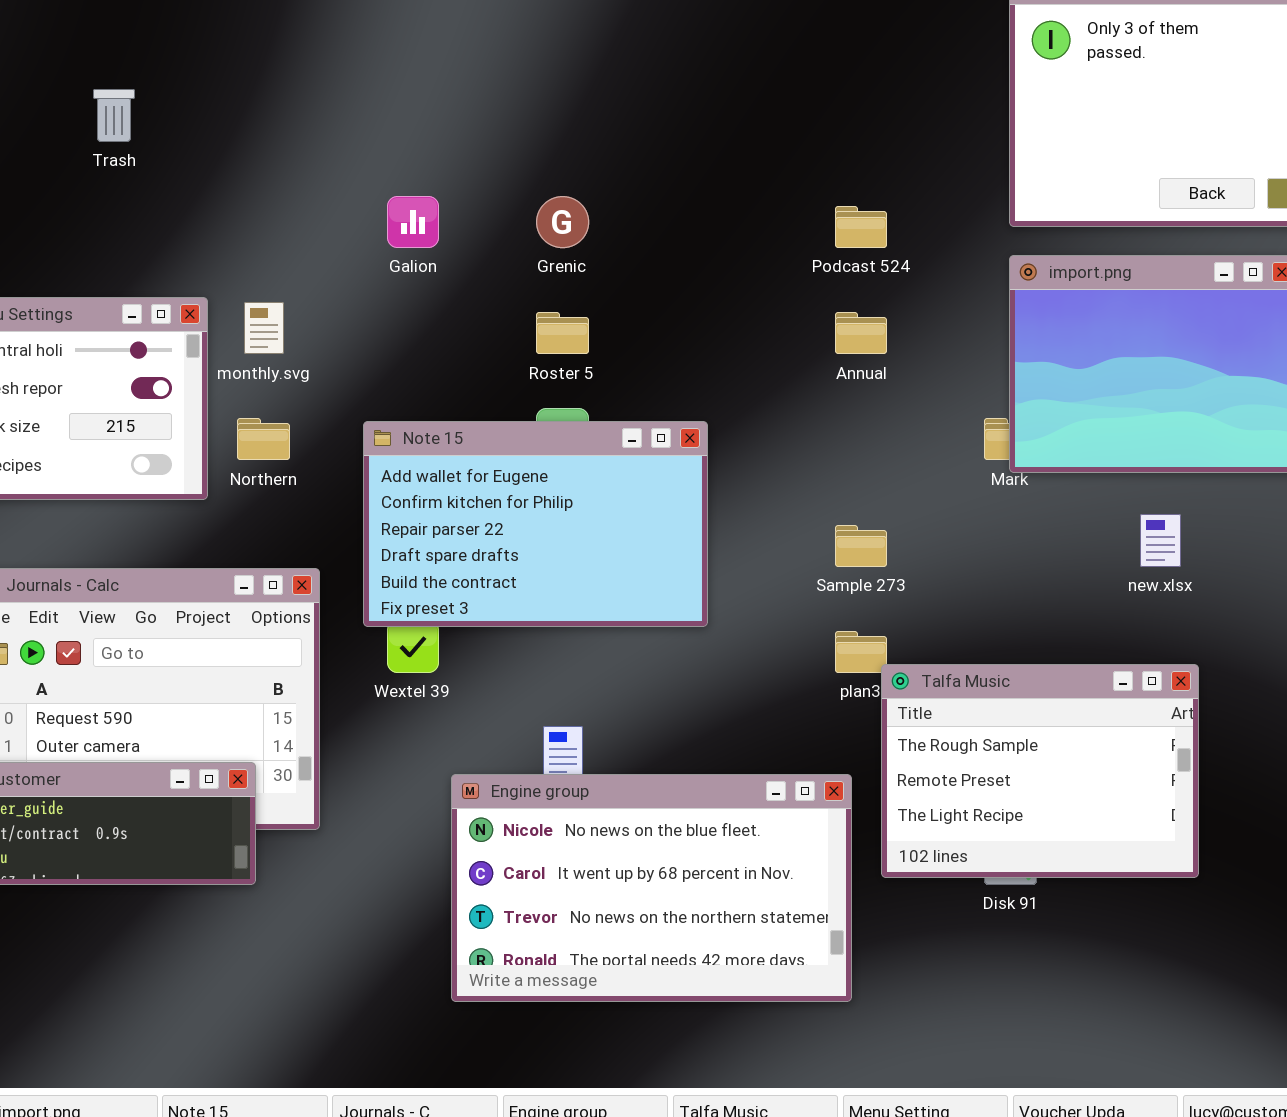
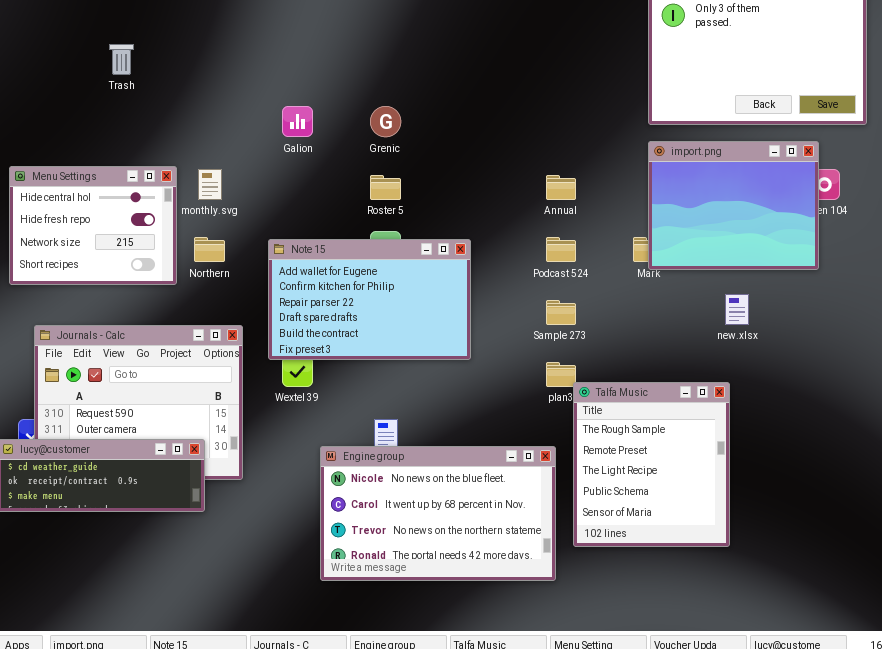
Podcast 524: [835,206,887,248] -> [546,237,576,262], moved
Talfa Music: [881,664,1199,878] -> [573,382,730,547], resized

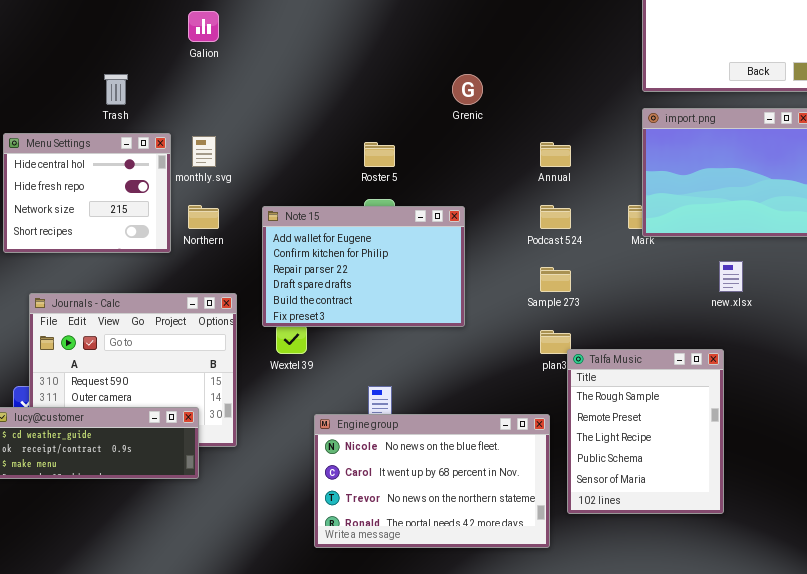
Trash: [109,44,134,75] -> [104,74,128,105], moved
Galion: [282,106,313,137] -> [188,11,219,42], moved
Grenic: [370,106,401,137] -> [452,74,483,105], moved

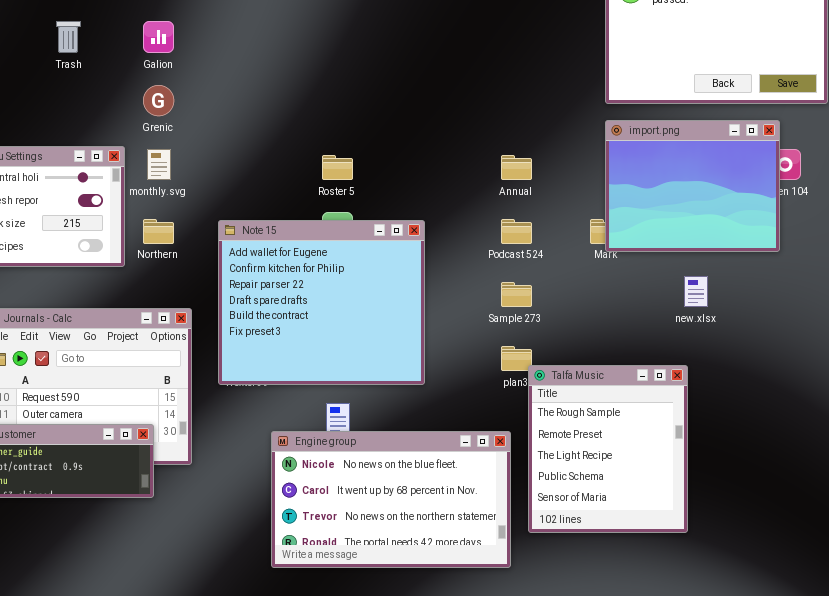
Trash: [104,74,128,105] -> [56,21,81,53], moved
Grenic: [452,74,483,105] -> [143,85,174,116], moved
Note 15: [262,206,465,327] -> [218,220,425,385], resized

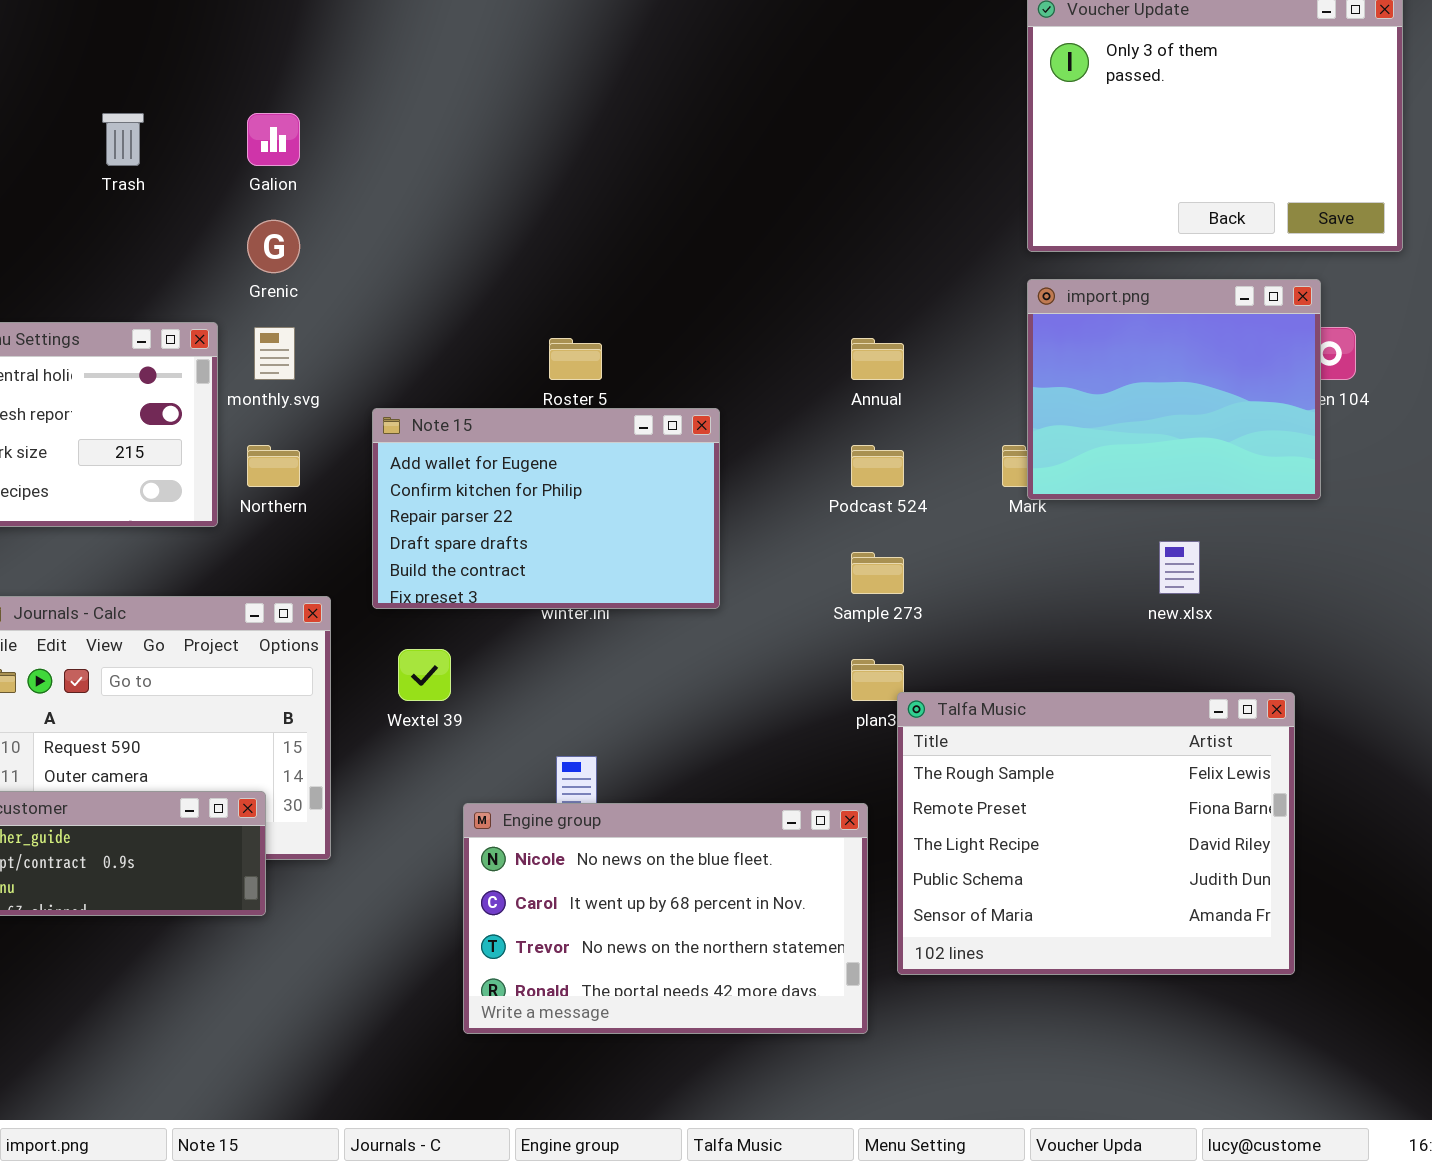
Note 15: [218,220,425,385] -> [372,408,720,609], moved, resized
Talfa Music: [528,365,688,533] -> [897,692,1295,975], resized

